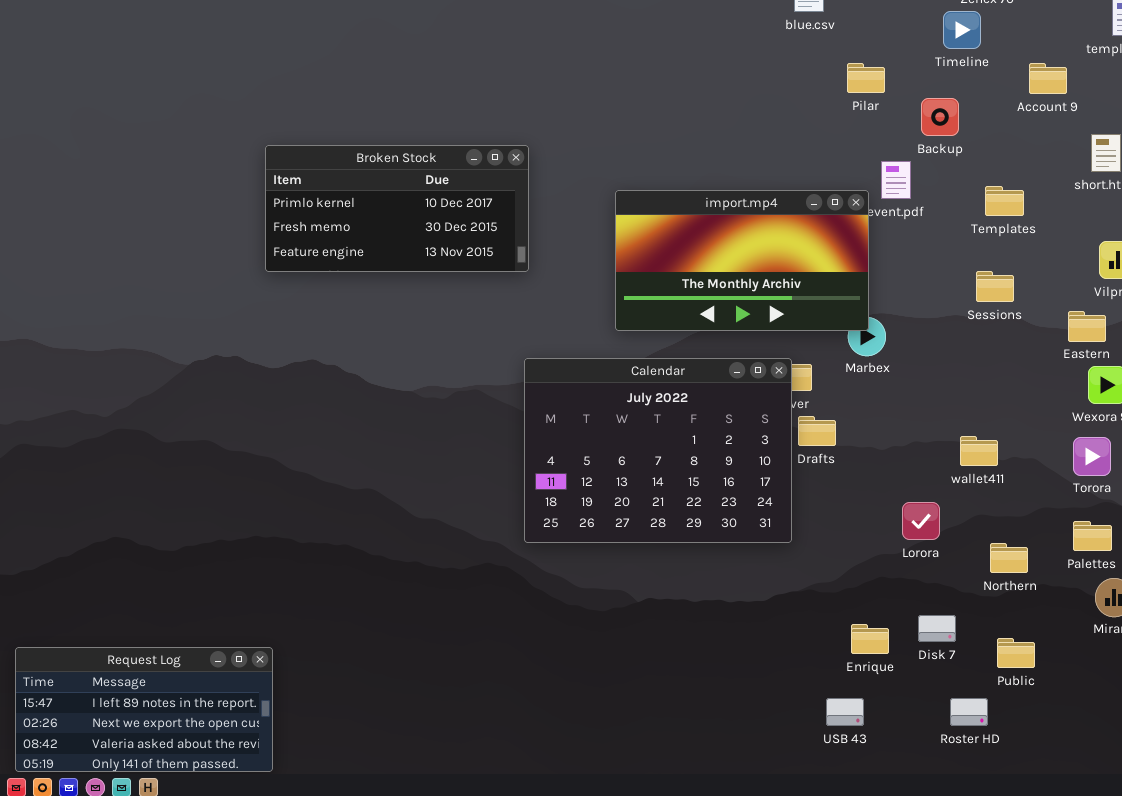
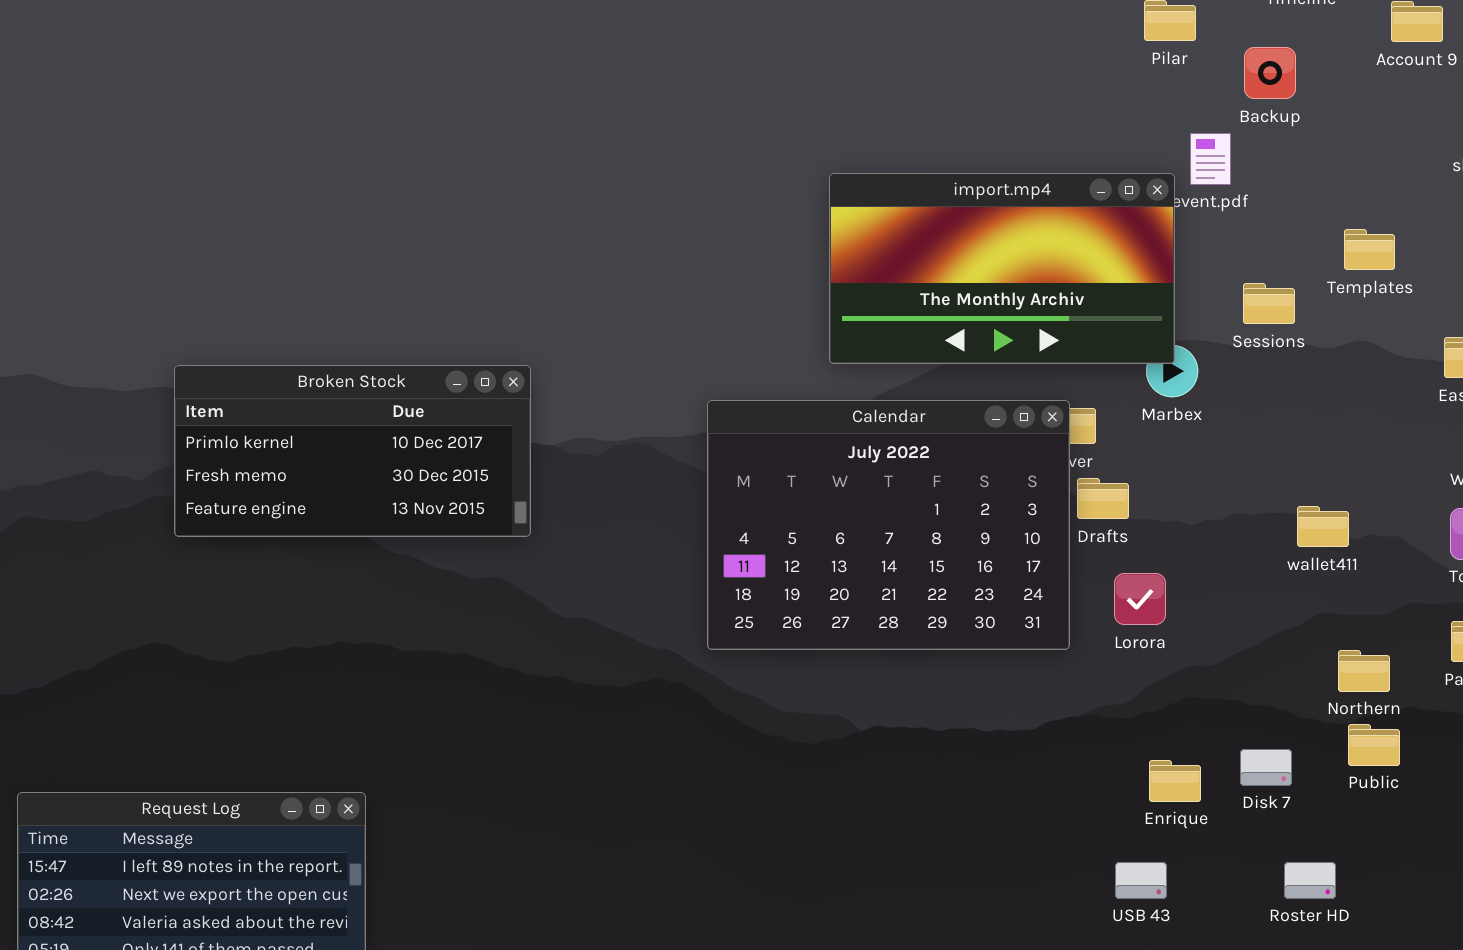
Broken Stock: [265,145,529,272] -> [174,365,531,537], moved
Templates: [985,186,1024,216] -> [1344,229,1395,270], moved
Sessions: [976,271,1014,302] -> [1243,283,1295,324], moved
Lorora: [902,502,940,540] -> [1114,573,1166,625], moved
Public: [997,638,1035,668] -> [1348,724,1400,766], moved

